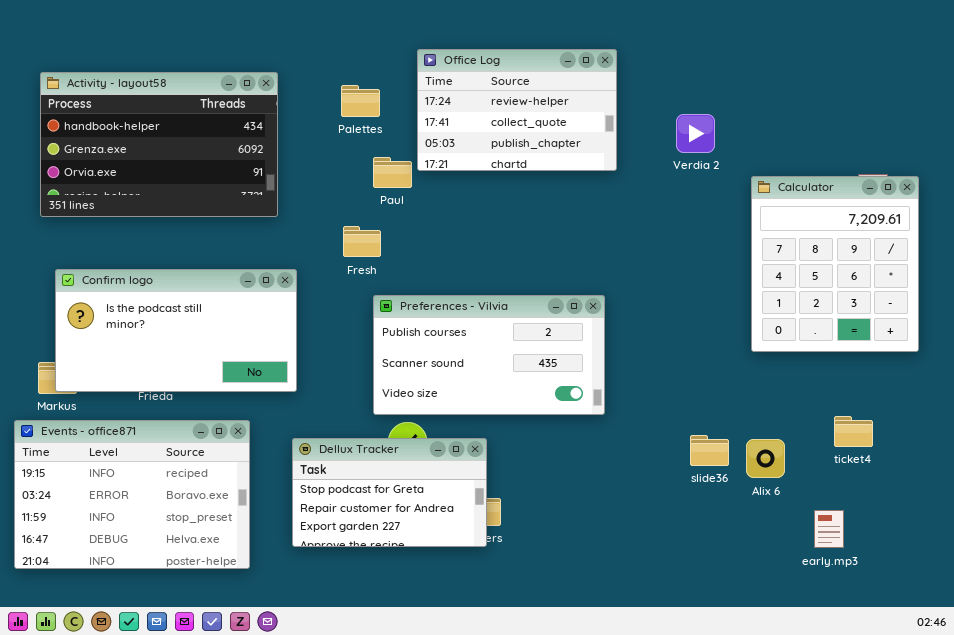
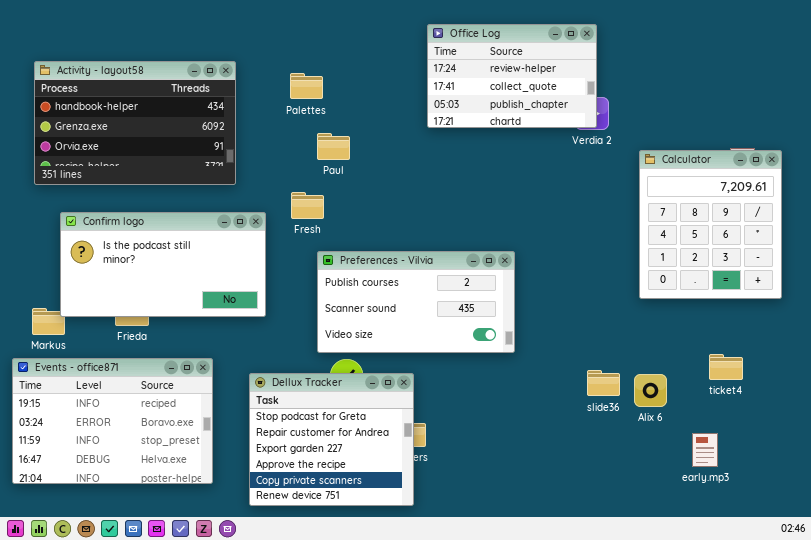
Office Log: [417,49,617,171] -> [427,24,597,128], moved
Confirm logo: [55,269,297,392] -> [60,212,266,317], moved
Dellux Tracker: [292,438,487,547] -> [249,373,414,506], resized

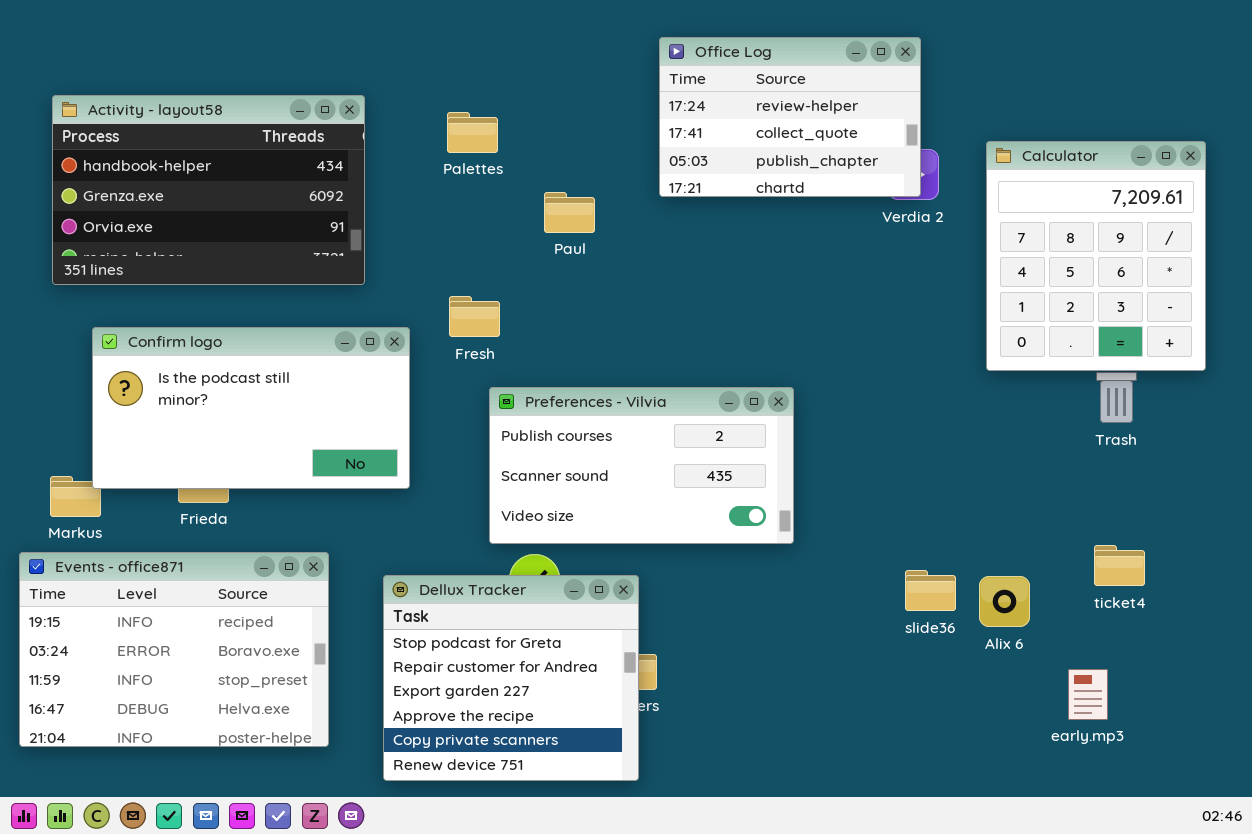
Paul: [317,133,350,160] -> [544,192,595,233], moved
Calculator: [639,150,782,299] -> [986,141,1206,371], moved

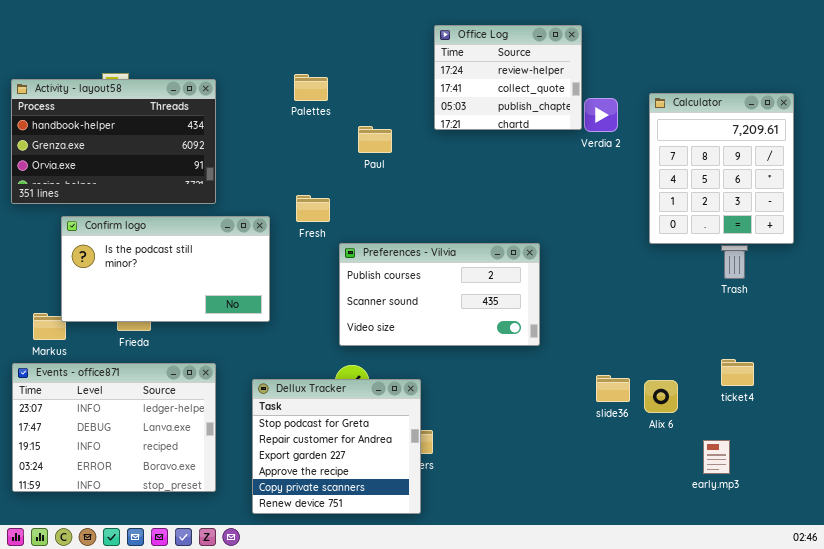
Office Log: [659,37,921,197] -> [434,25,582,130], resized
Activity - layout58: [52,95,365,285] -> [11,79,216,204], moved
Preferences - Vilvia: [489,387,794,544] -> [339,243,540,346], moved
Events - office871: [19,552,329,747] -> [12,363,216,492], scrolled up 2 rows

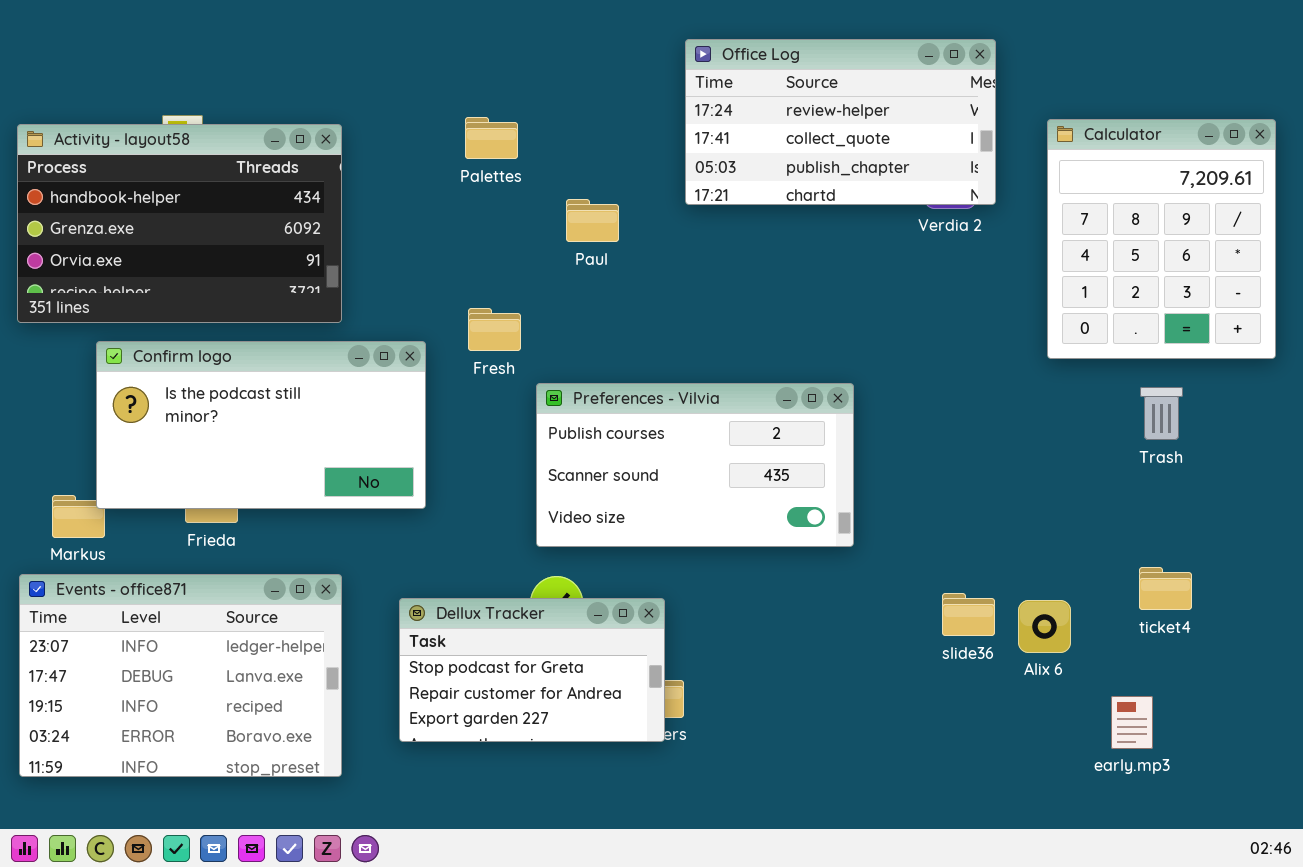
Office Log: [434,25,582,130] -> [685,39,996,205], resized
Calculator: [649,93,794,244] -> [1047,119,1276,359], moved
Dellux Tracker: [252,379,421,514] -> [399,598,665,742], resized

